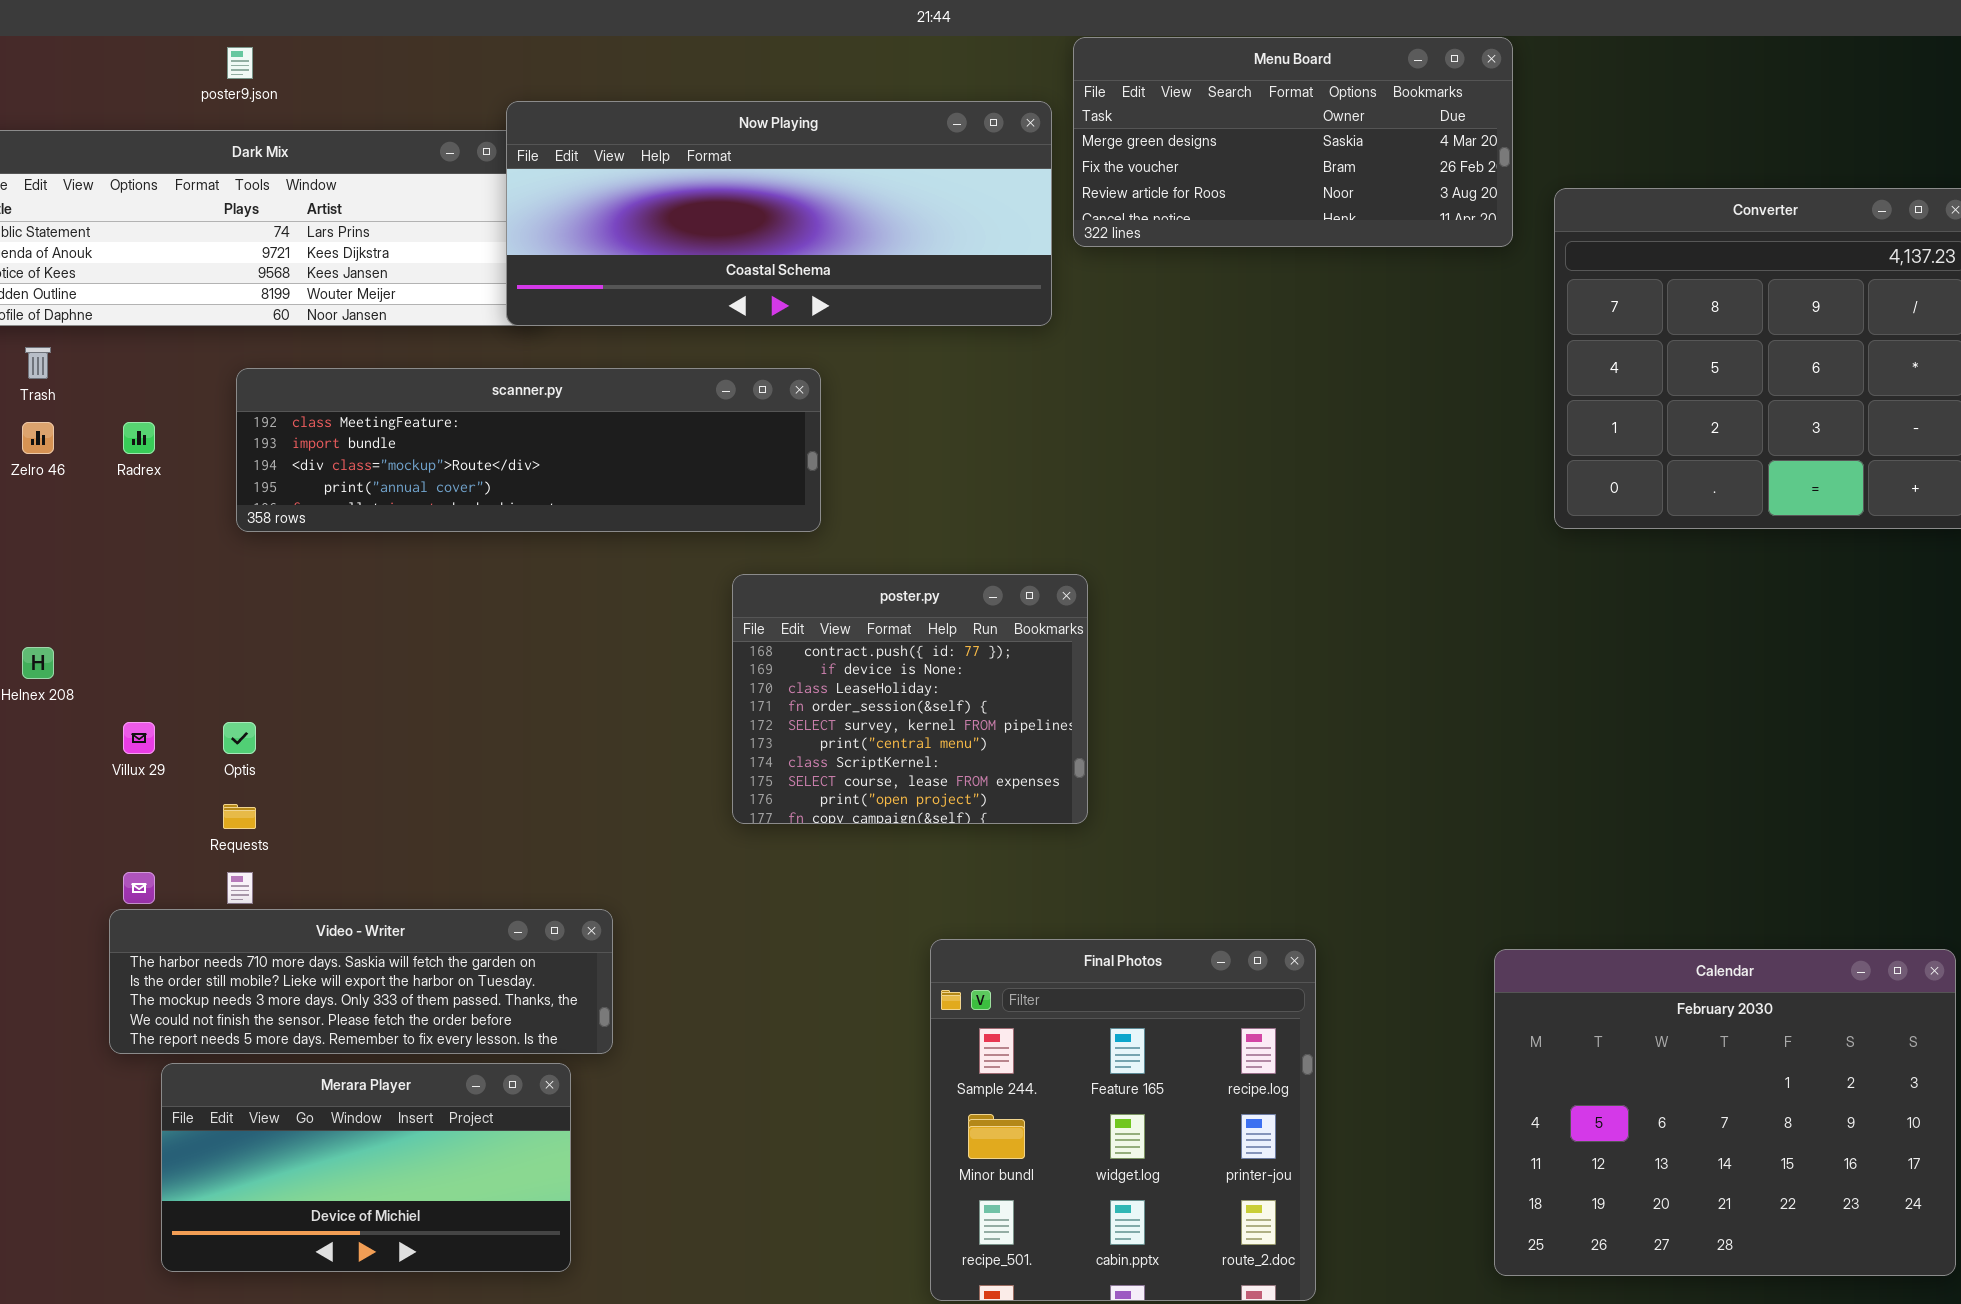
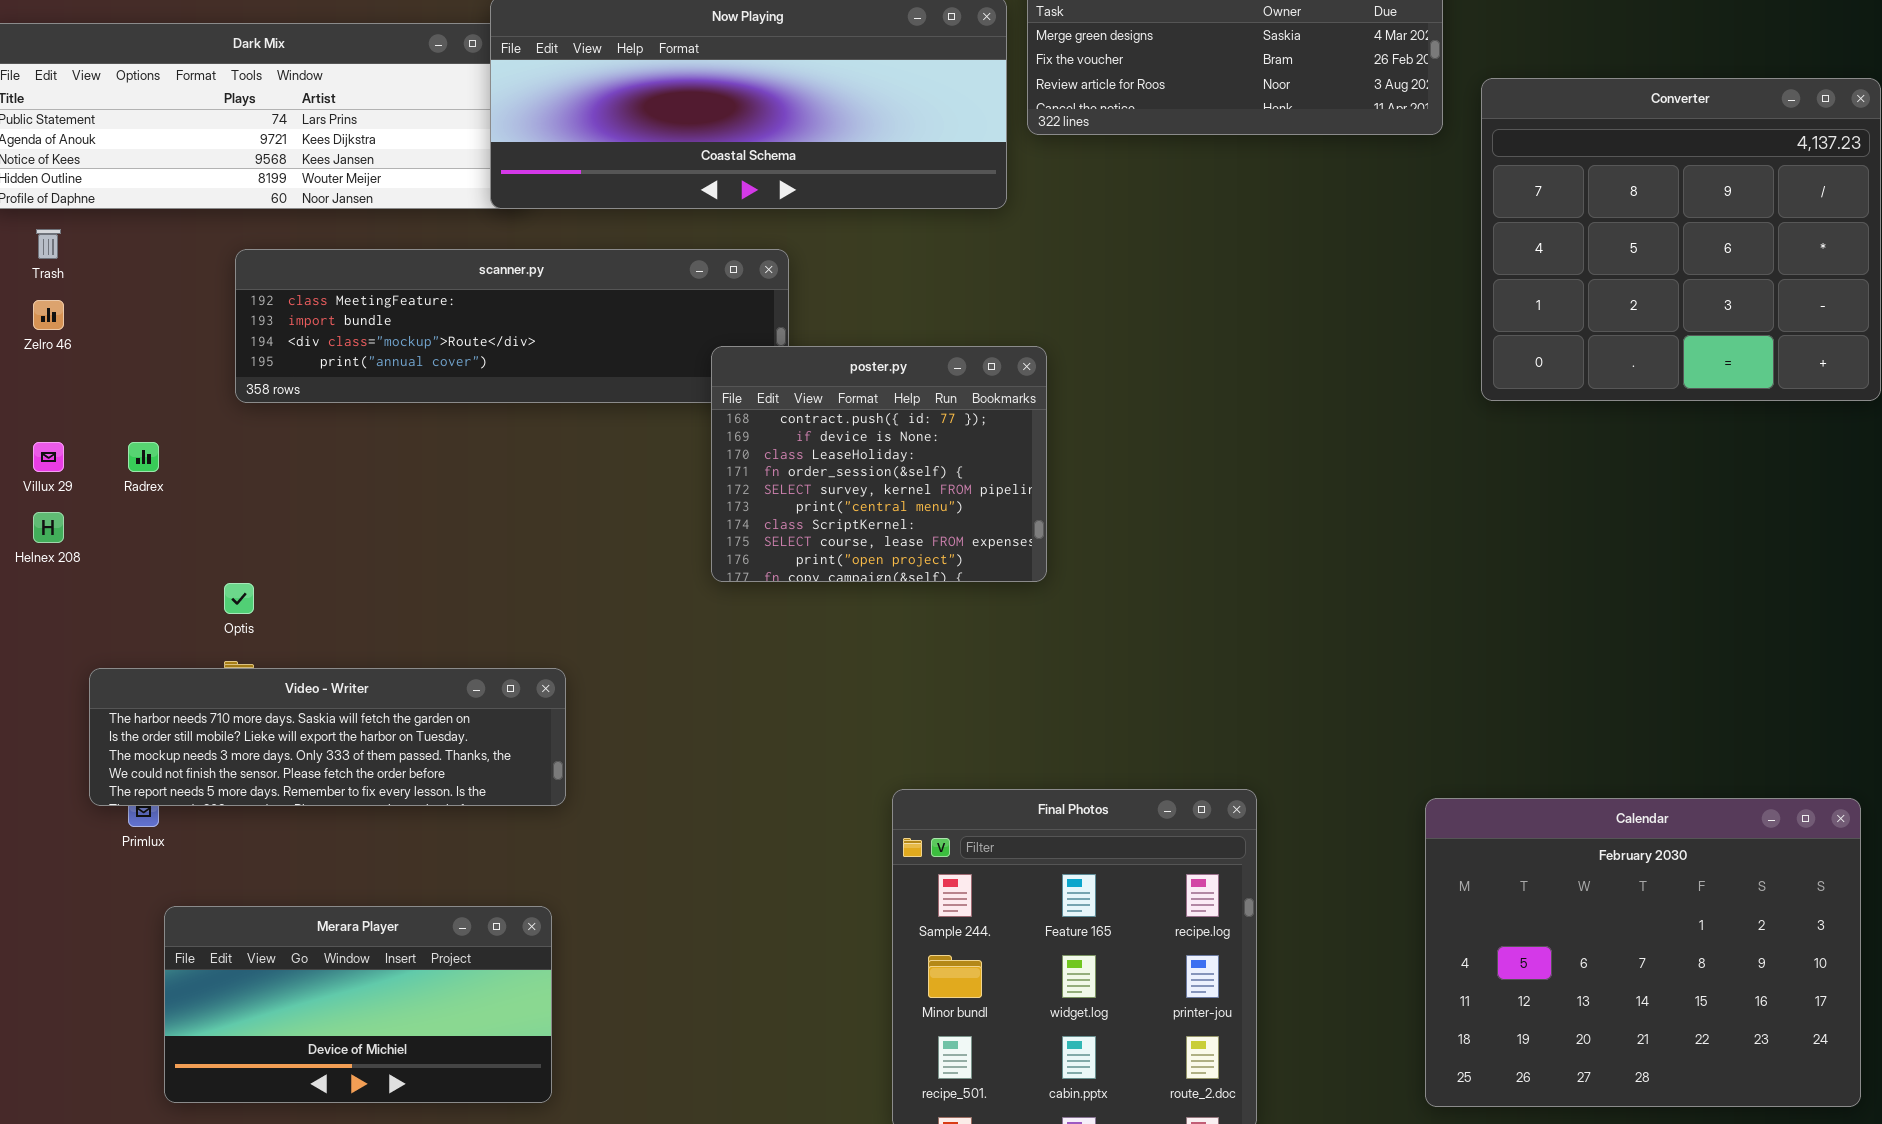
Radrex: [123,422,155,454] -> [128,442,159,472], moved
poster.py: [732,574,1088,824] -> [711,346,1047,582], moved
Villux 29: [123,722,155,754] -> [33,442,64,472], moved
Video - Writer: [109,909,613,1054] -> [89,668,566,806], moved

